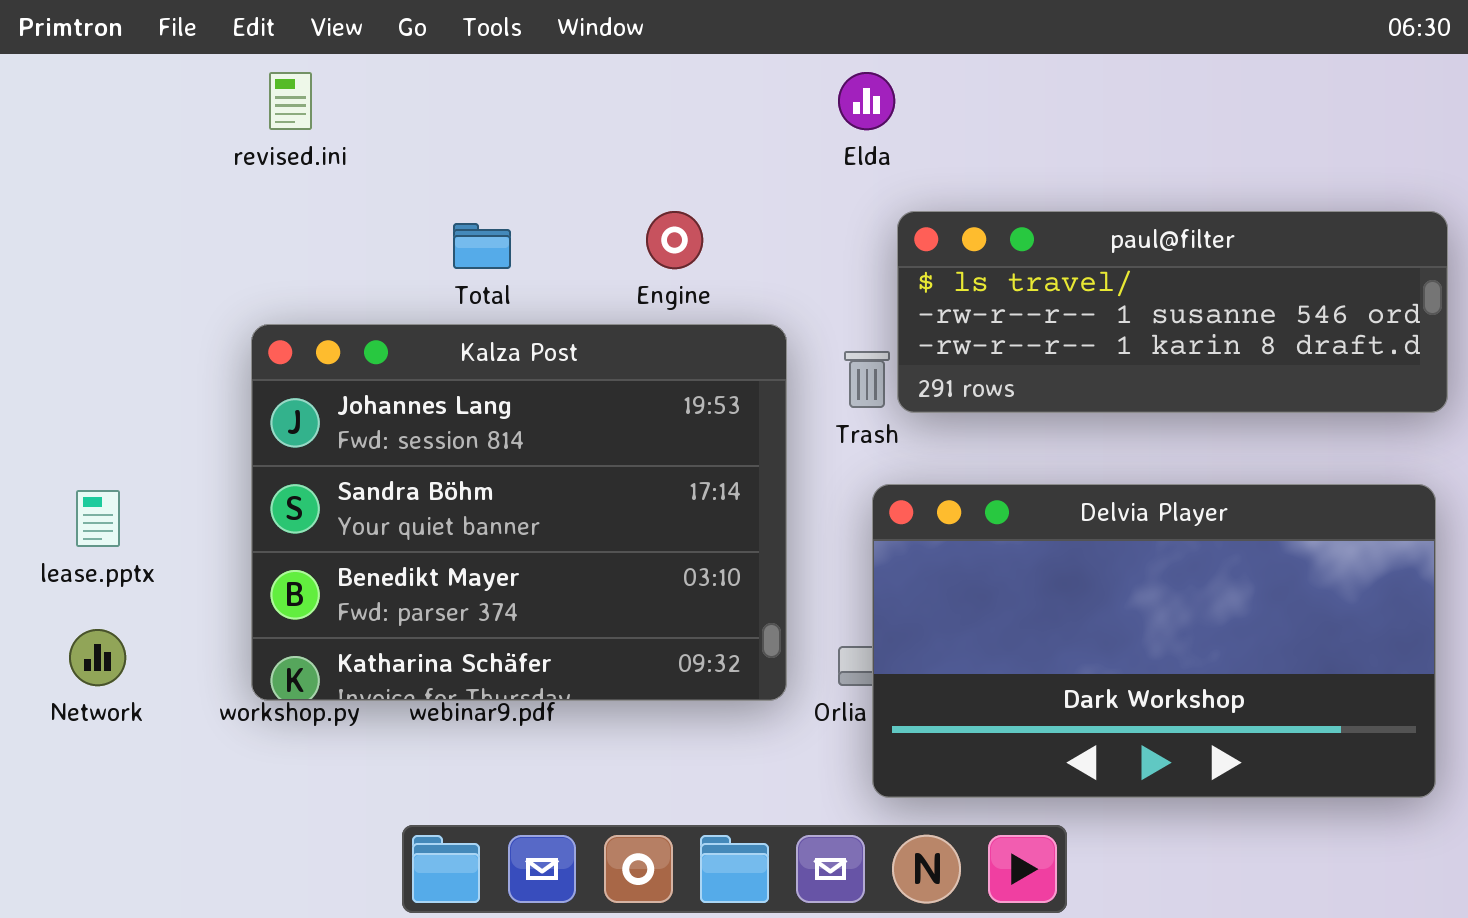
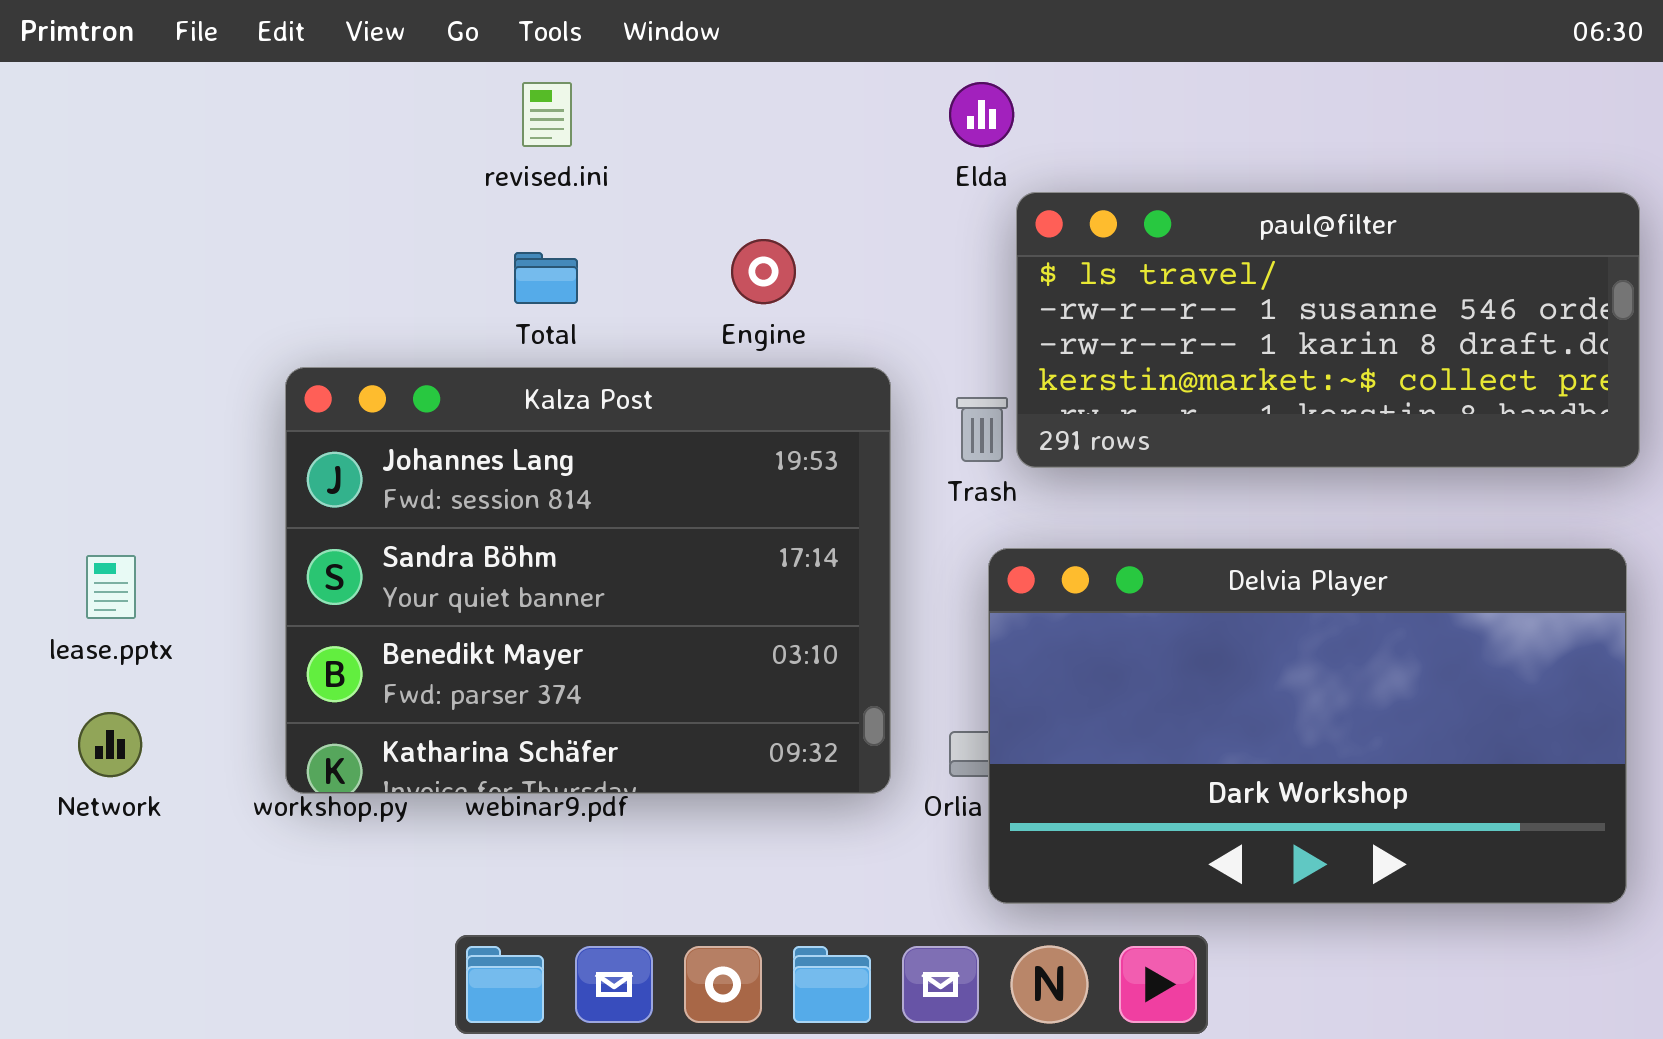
revised.ini: [269,72,312,130] -> [522,82,572,147], moved
paul@filter: [897,211,1448,413] -> [1016,192,1640,468], resized

